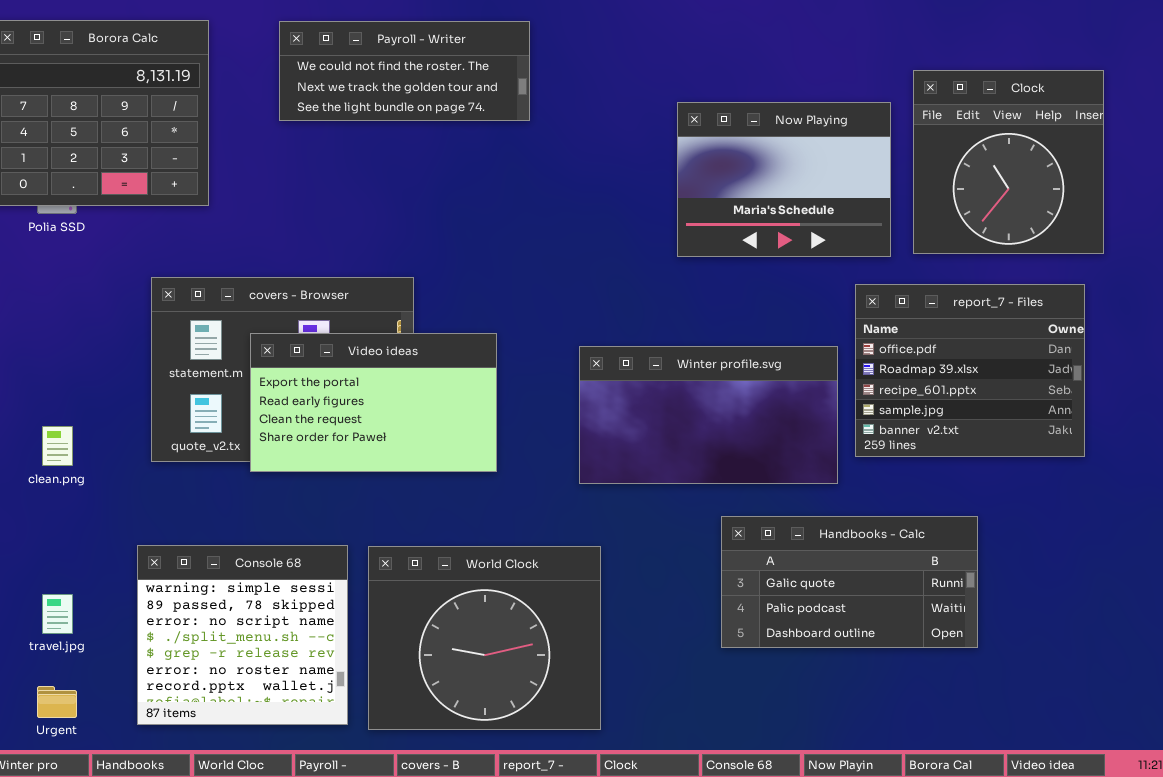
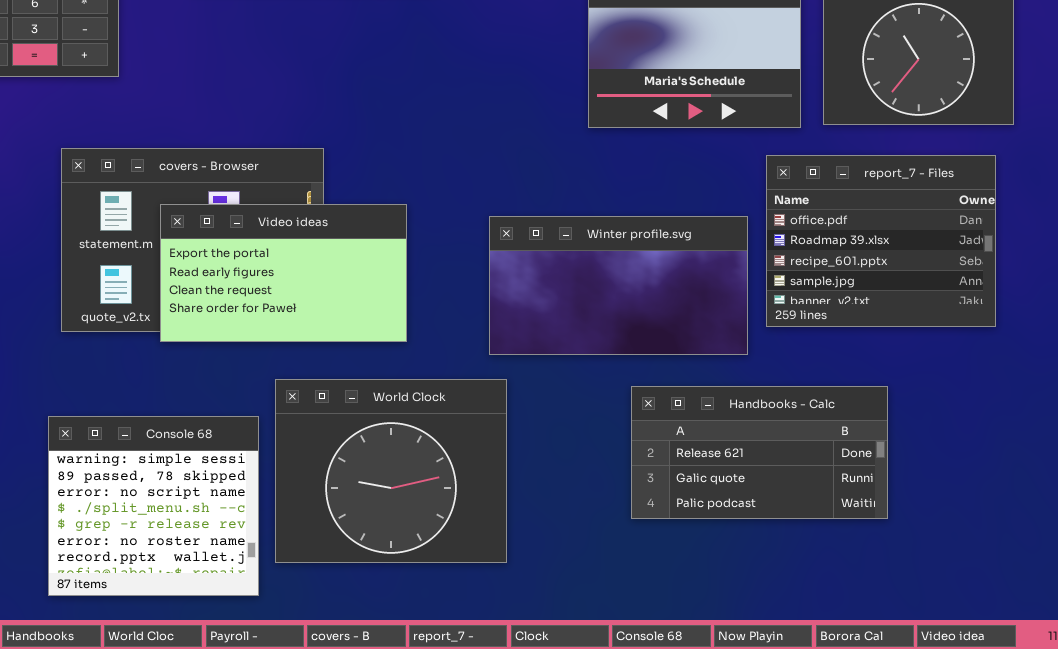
Handbooks - Calc: [721,516,978,648] -> [631,386,888,519], scrolled up 1 row
World Clock: [368,546,601,730] -> [275,379,507,563], moved

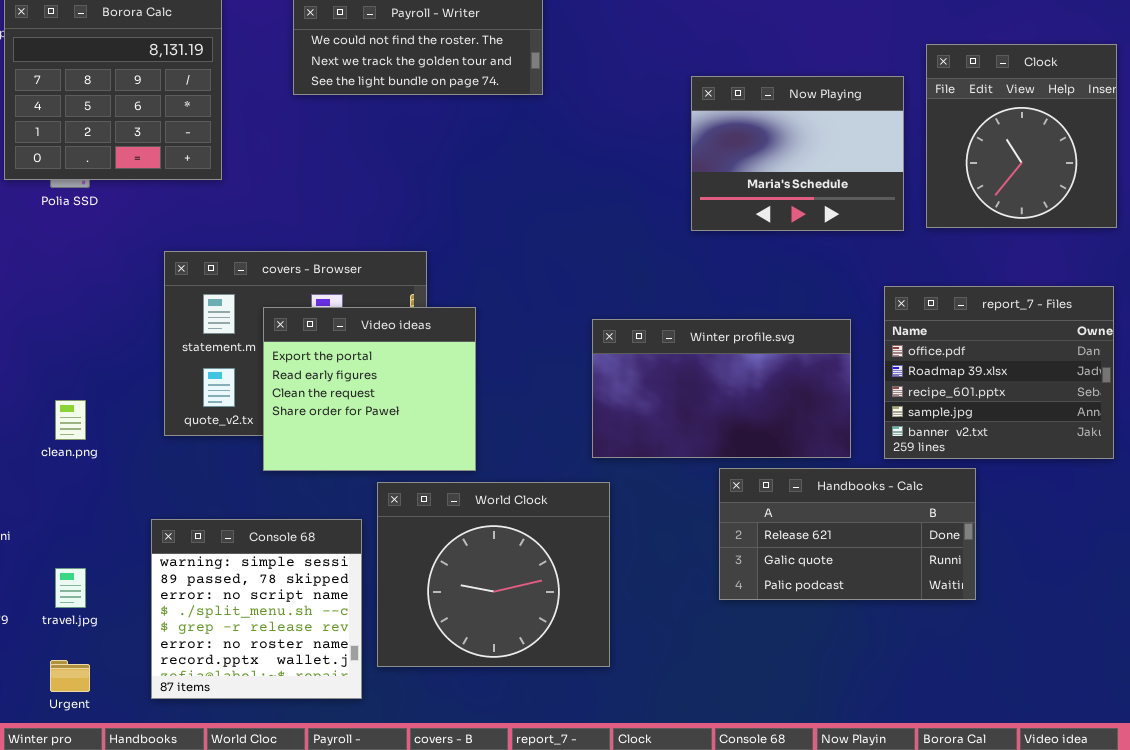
report_7 - Files: [766,155,996,327] -> [884,286,1114,459], moved
Video ideas: [160,204,407,342] -> [263,307,476,471], resized
Handbooks - Calc: [631,386,888,519] -> [719,468,976,600], moved

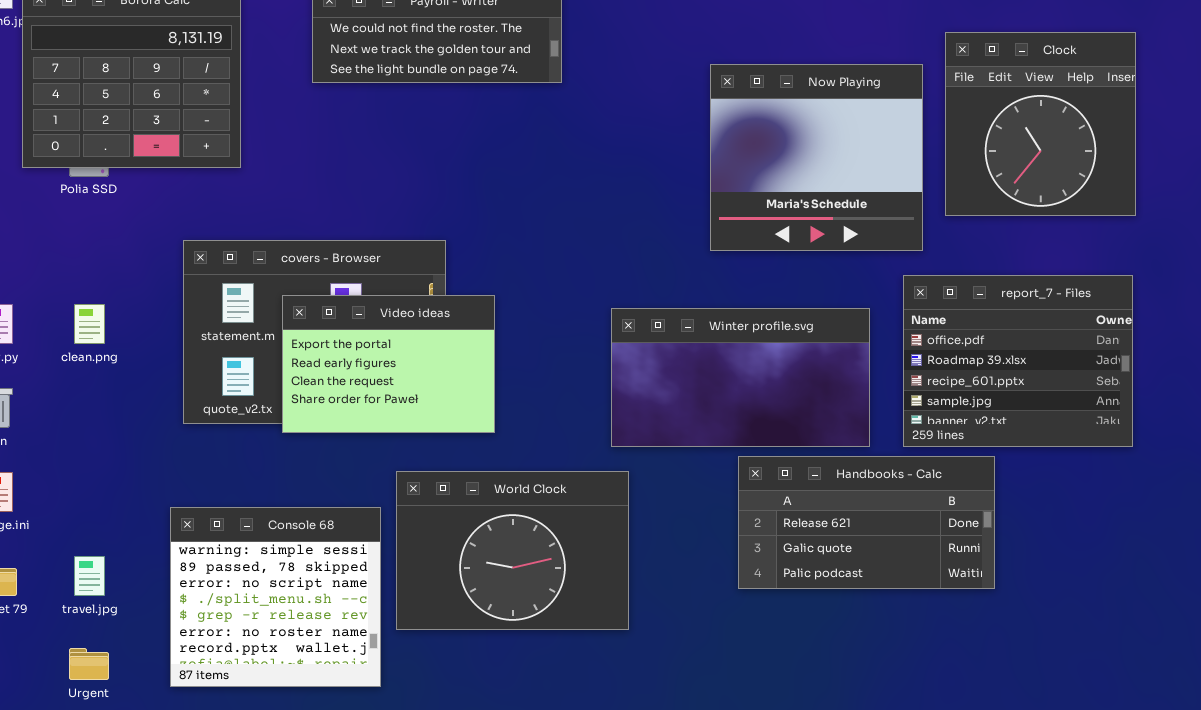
Now Playing: [691,76,904,231] -> [710,64,923,251], resized
Video ideas: [263,307,476,471] -> [282,295,495,433], resized
clean.png: [55,400,86,440] -> [74,304,105,344], moved
World Clock: [377,482,610,667] -> [396,471,629,630], resized

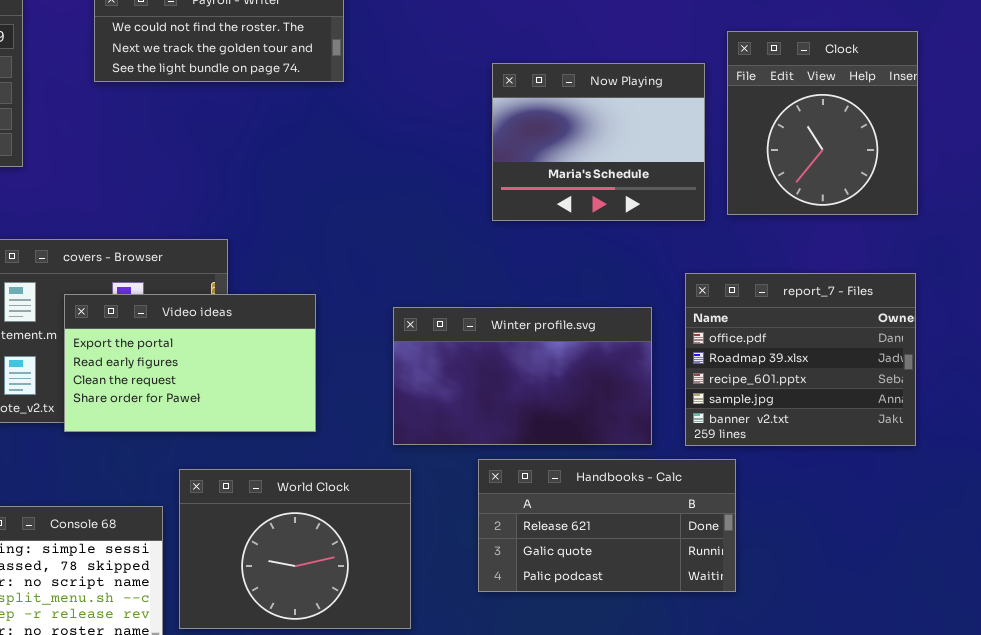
Now Playing: [710,64,923,251] -> [492,63,705,221], resized
Video ideas: [282,295,495,433] -> [64,294,316,432], resized
Handbooks - Calc: [738,456,995,589] -> [478,459,736,592], moved

